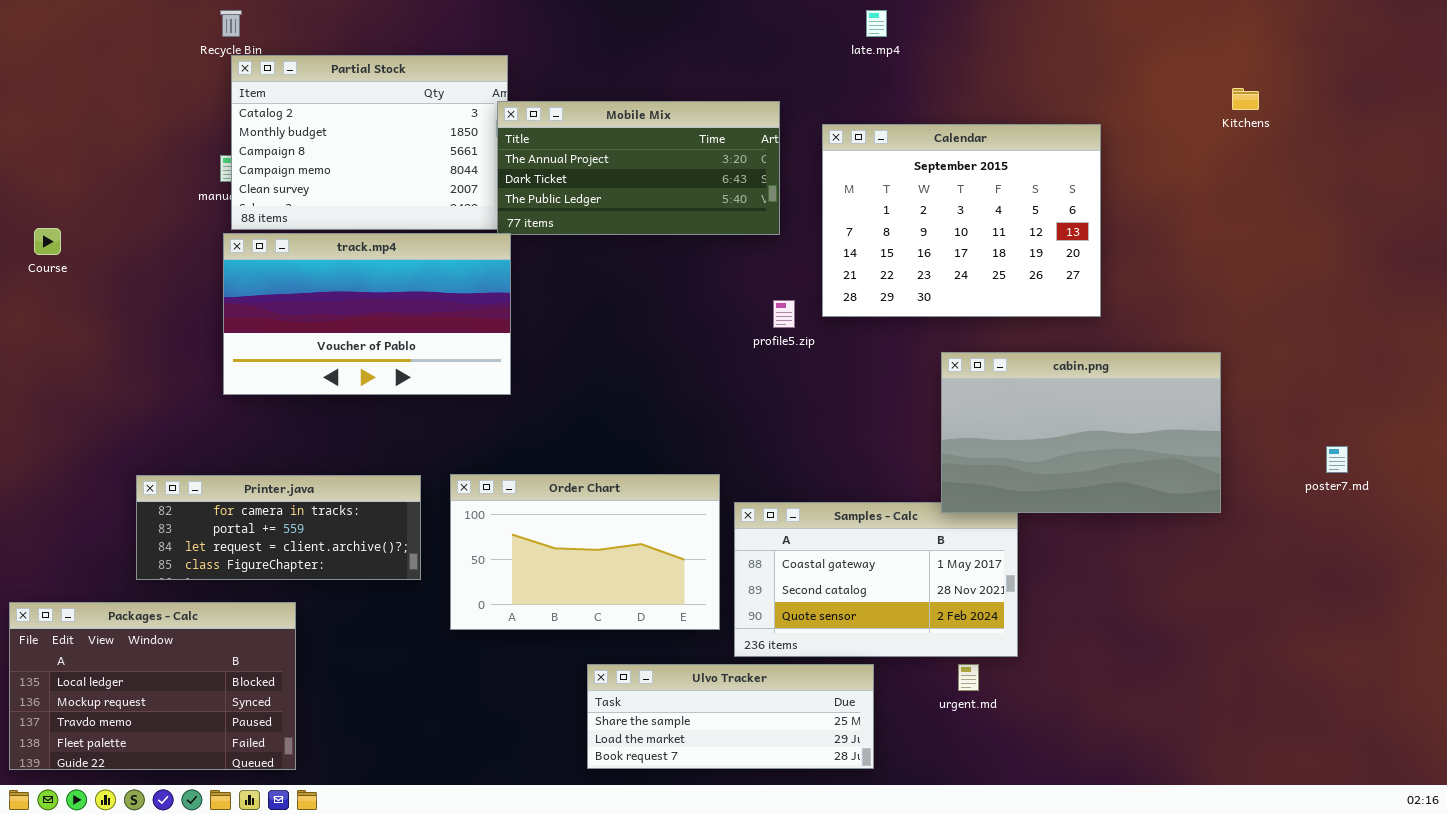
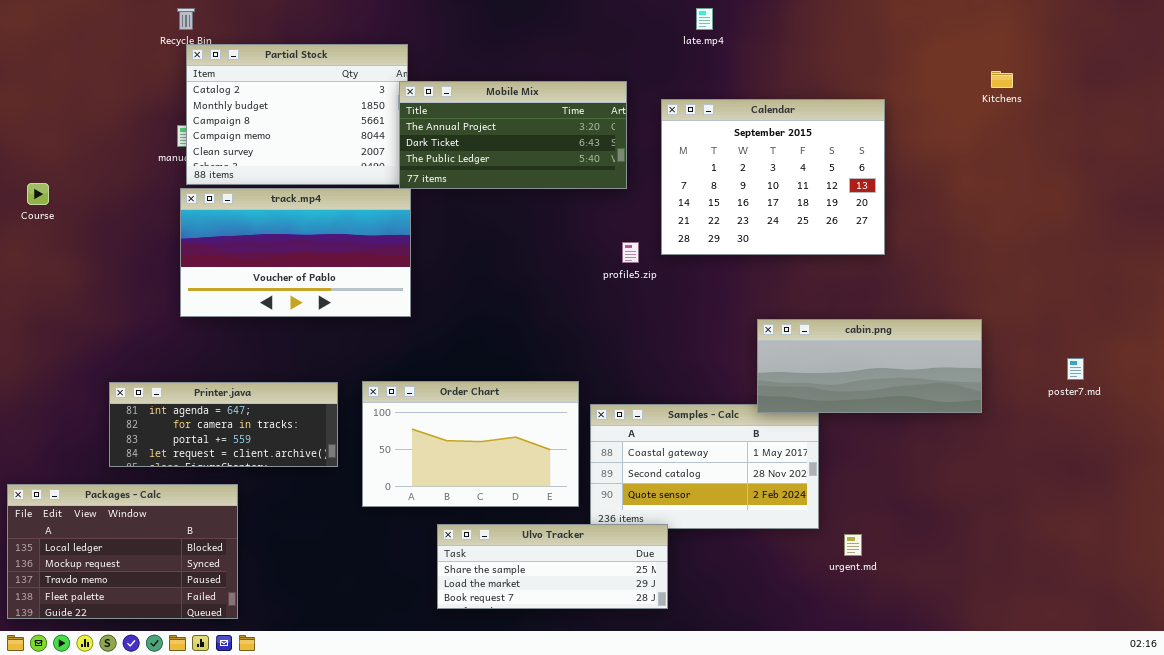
cabin.png: [941,352,1221,513] -> [757,319,982,413], resized
Printer.java: [136,475,421,580] -> [109,382,338,467], scrolled up 1 row
Ulvo Tracker: [587,664,874,769] -> [437,524,668,609], moved
urgent.md: [958,664,979,691] -> [844,534,862,556], moved

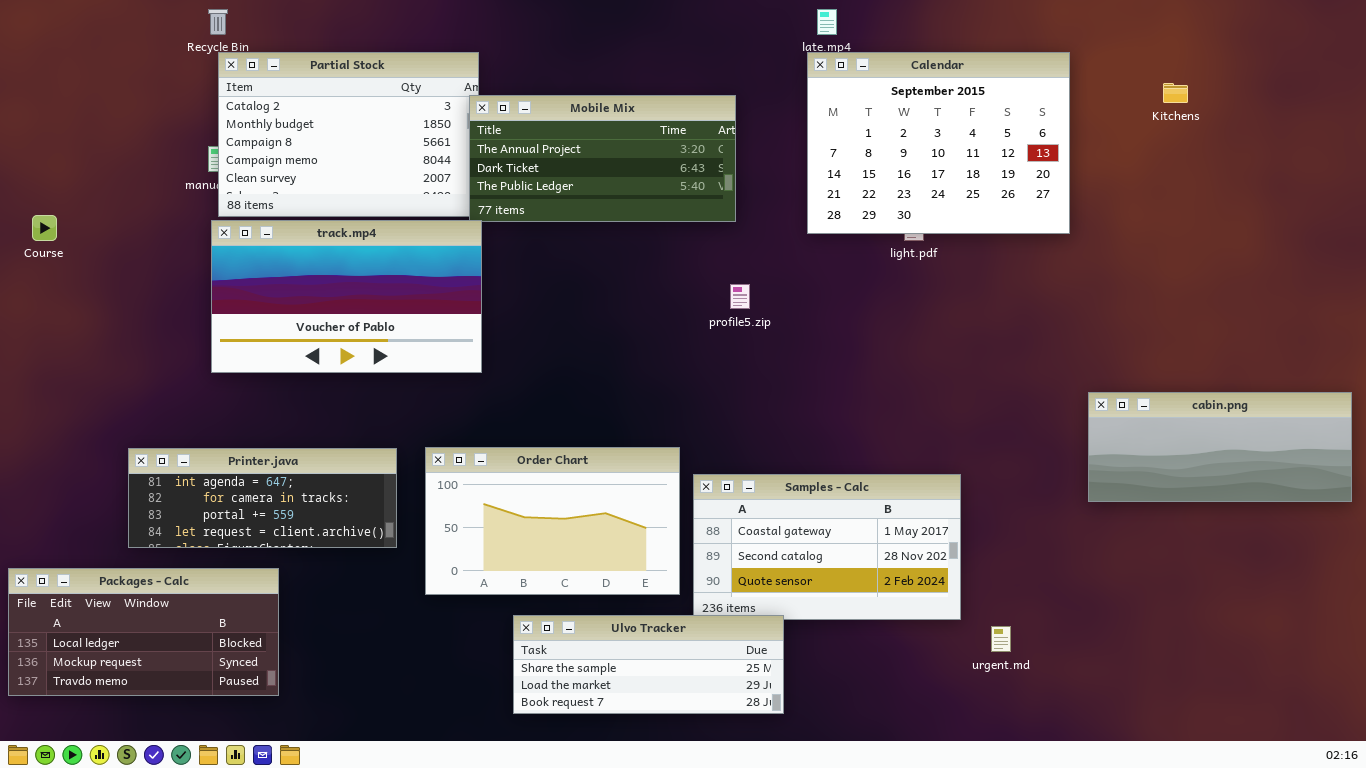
Calendar: [661,99,885,255] -> [807,52,1070,234], moved
cabin.png: [757,319,982,413] -> [1088,392,1352,502], moved
Packages - Calc: [7,484,238,619] -> [8,568,279,696], resized

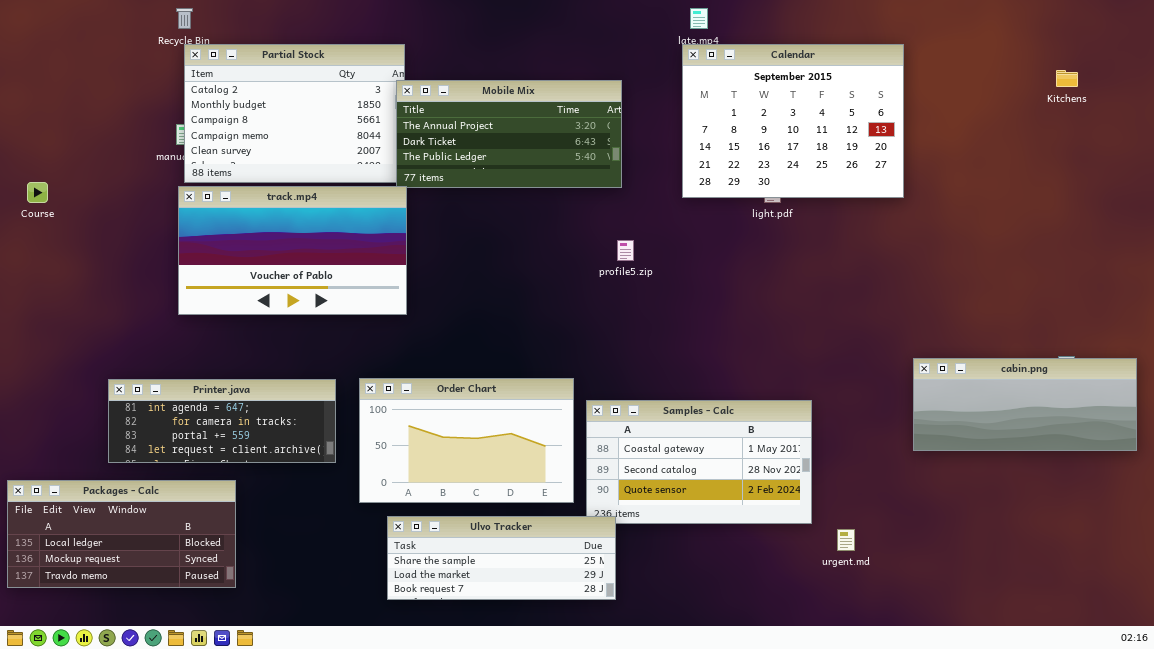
Kitchens: [1163,83,1188,103] -> [1056,70,1078,87], moved
cabin.png: [1088,392,1352,502] -> [913,358,1137,451], moved
Ulvo Tracker: [513,615,784,714] -> [387,516,616,600], moved

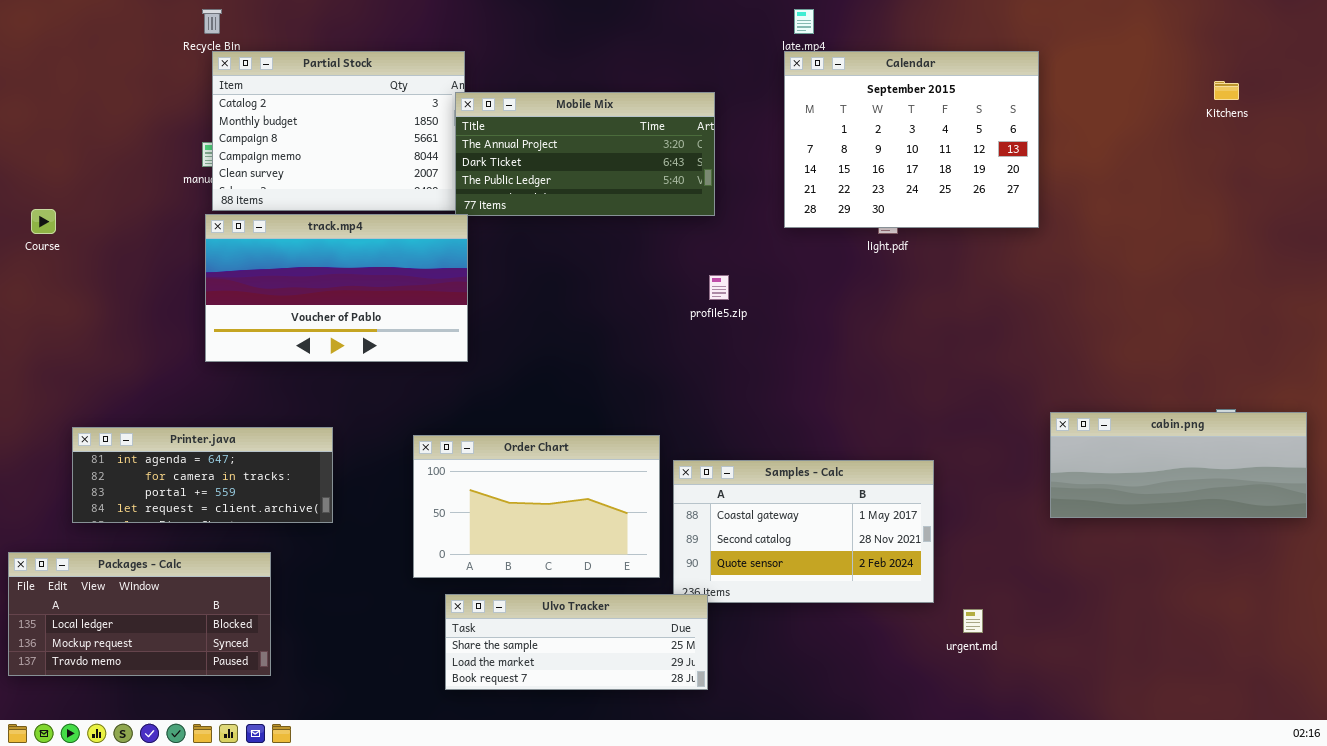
Printer.java: [108,379,336,463] -> [72,427,333,523], moved

